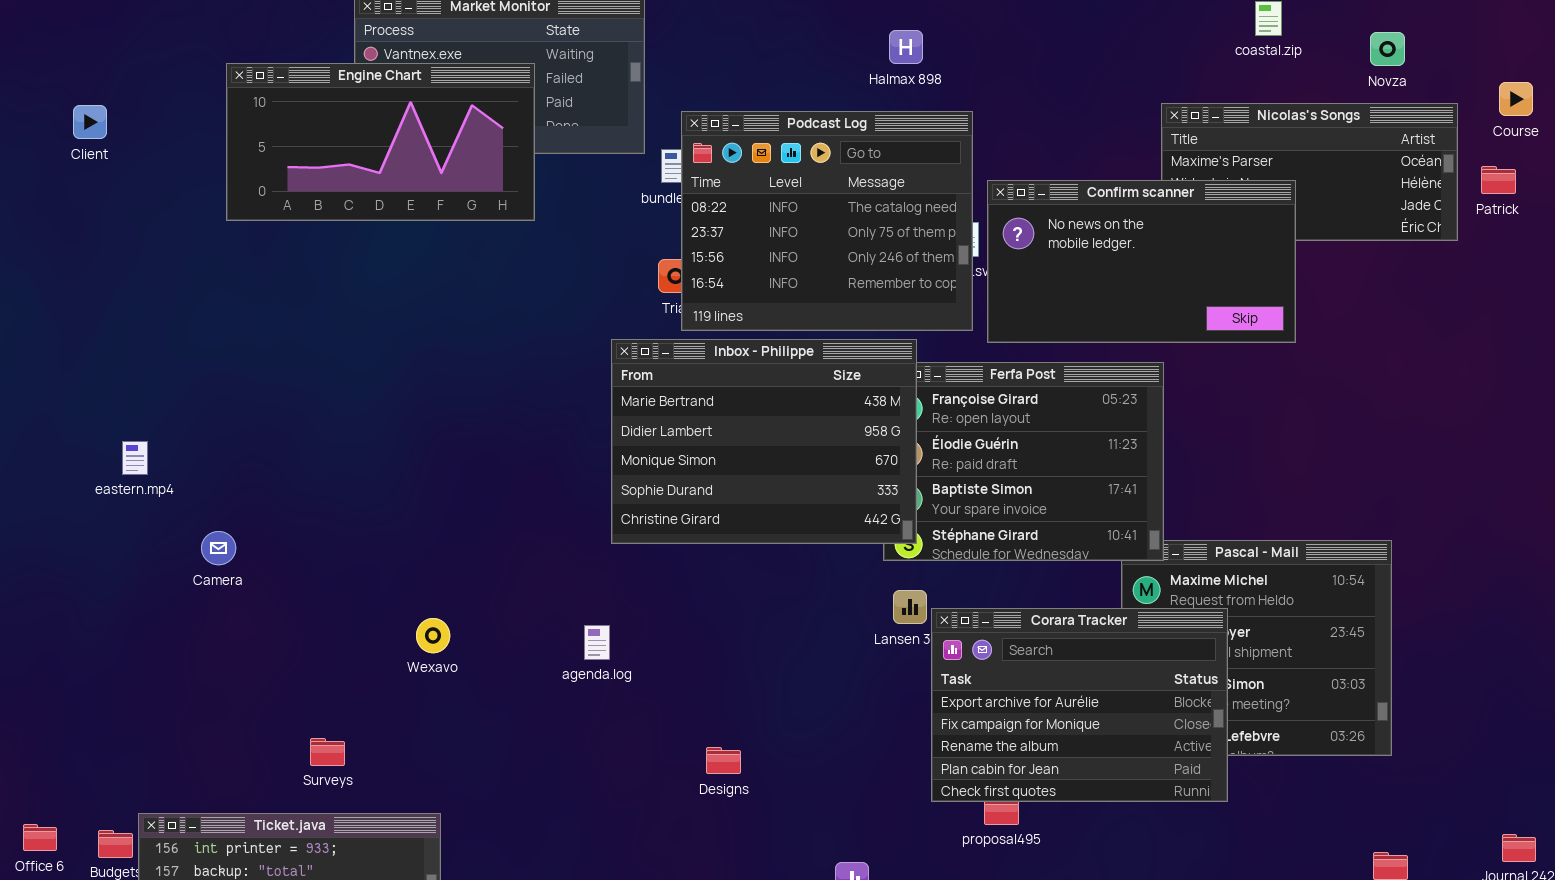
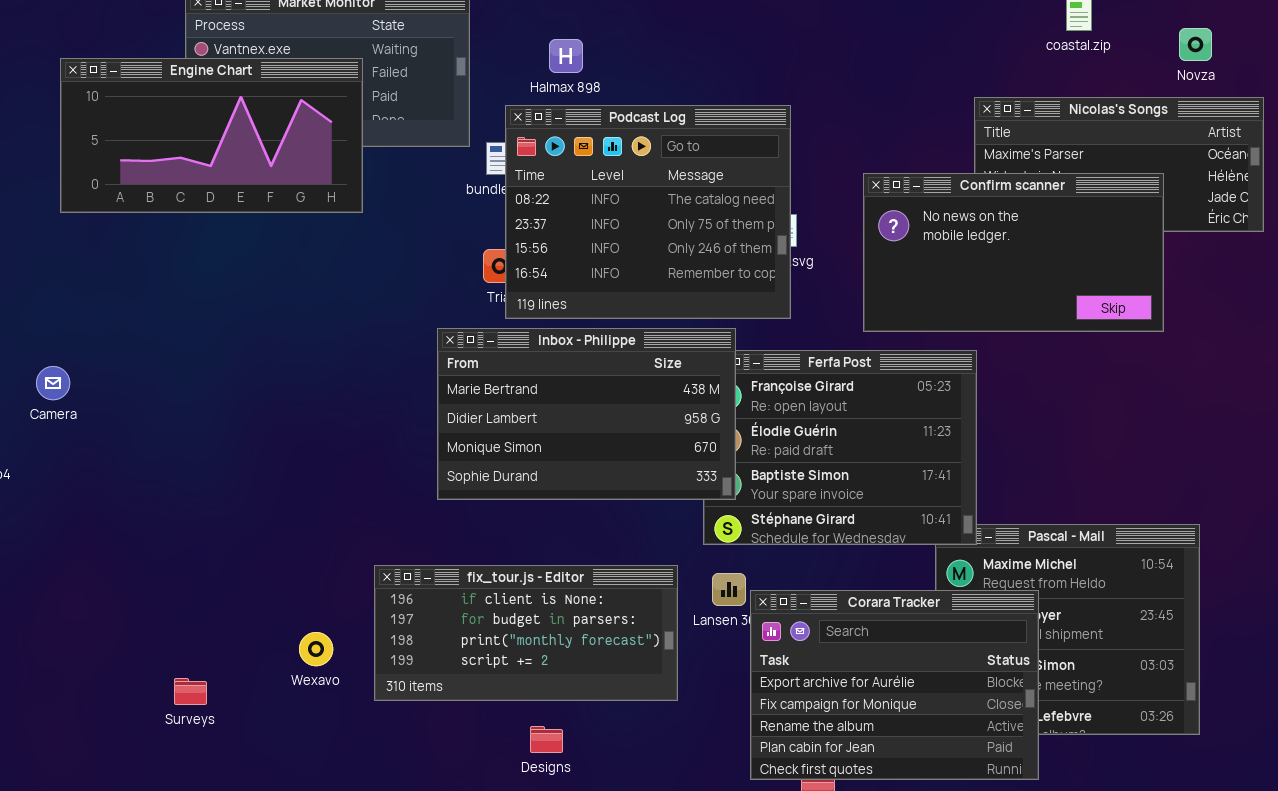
Halmax 898: [889,30,923,64] -> [549,39,583,73], moved
Confirm scanner: [987,180,1296,343] -> [863,173,1164,332], moved
Inbox - Philippe: [611,339,917,544] -> [437,328,736,500], resized
Camera: [201,531,236,565] -> [36,366,70,400], moved
fix_tour.js - Editor: none -> [374,565,678,701], opened
Wexavo: [416,618,450,653] -> [299,632,333,666], moved
Surveys: [310,738,345,766] -> [174,678,207,705], moved

